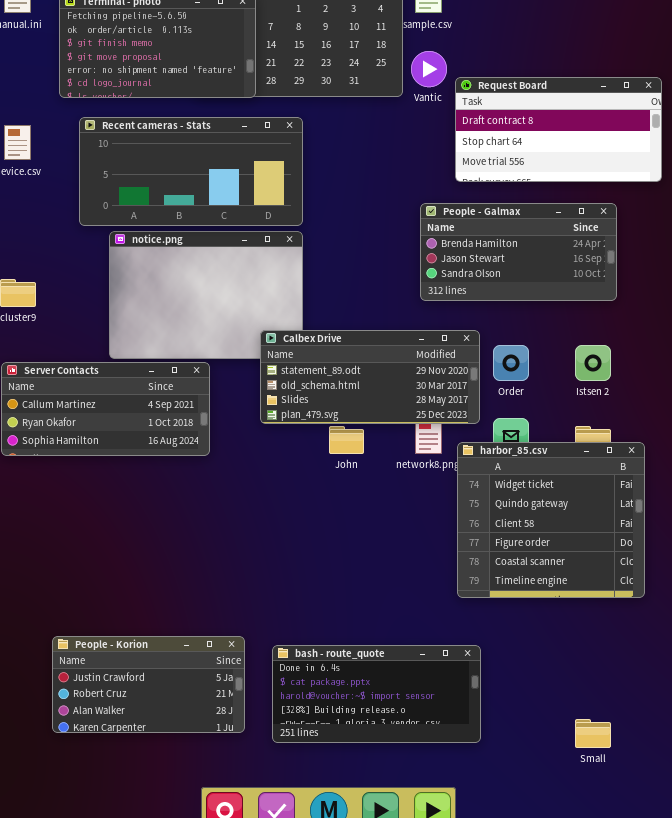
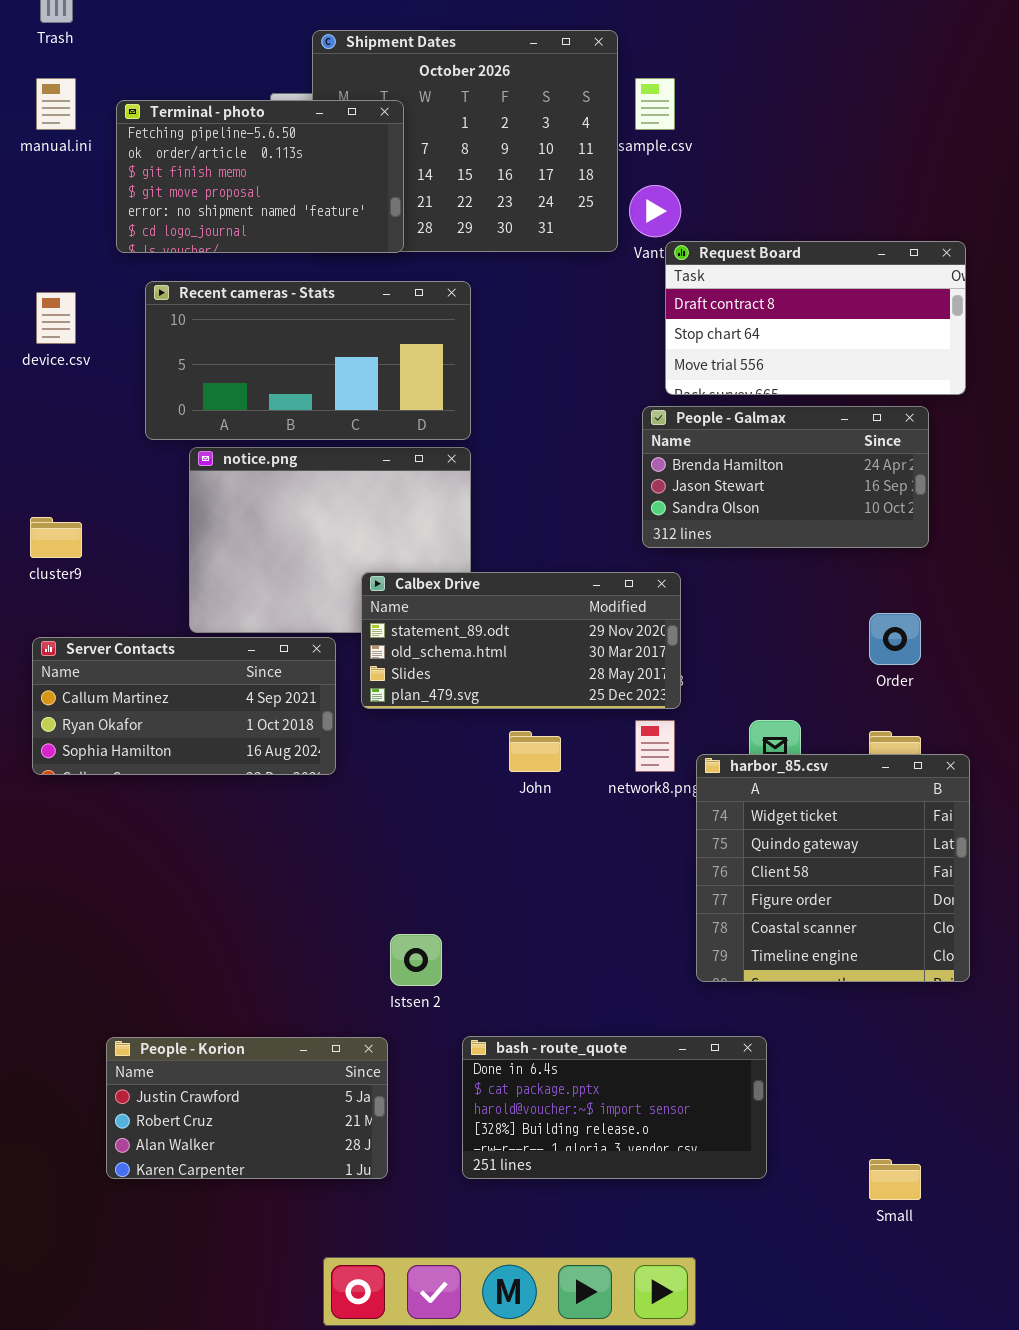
Request Board: [455,77,662,182] -> [665,241,966,395], moved
Calbex Drive: [260,330,480,424] -> [361,572,681,709], moved
Order: [493,345,529,381] -> [869,613,921,665], moved
Istsen 2: [575,345,611,381] -> [390,934,442,986], moved
bash - route_quote: [272,645,481,743] -> [462,1036,767,1179], moved

